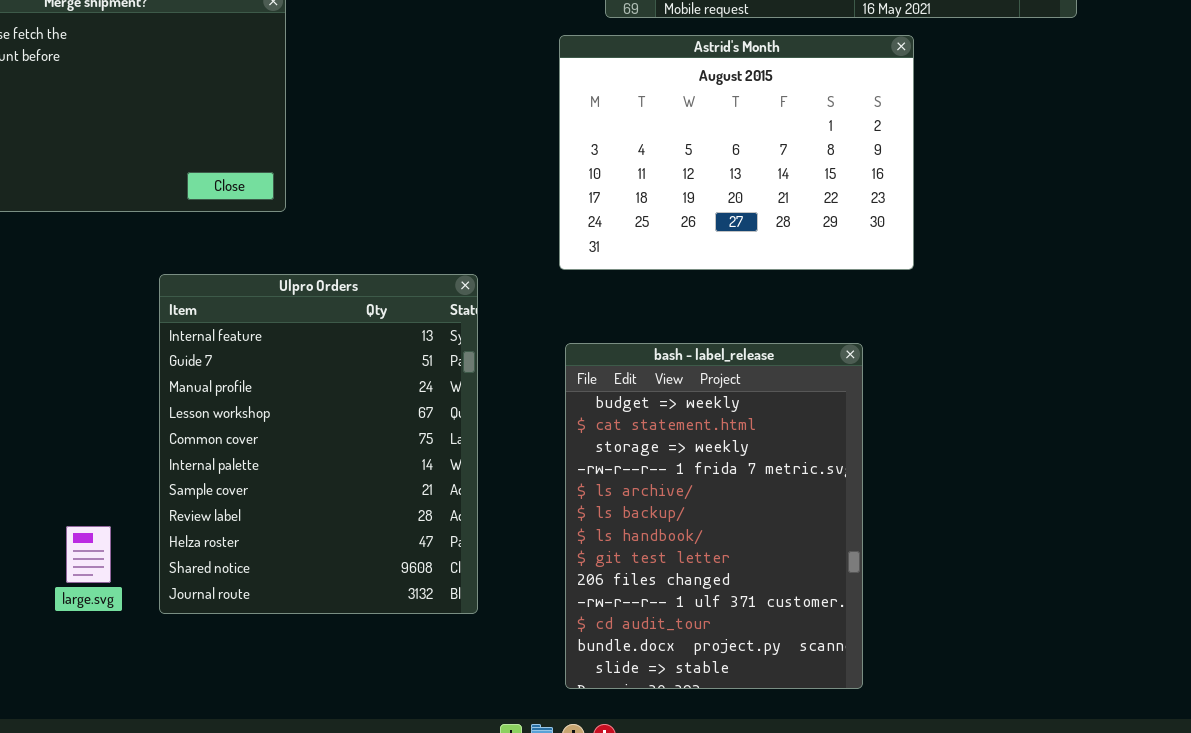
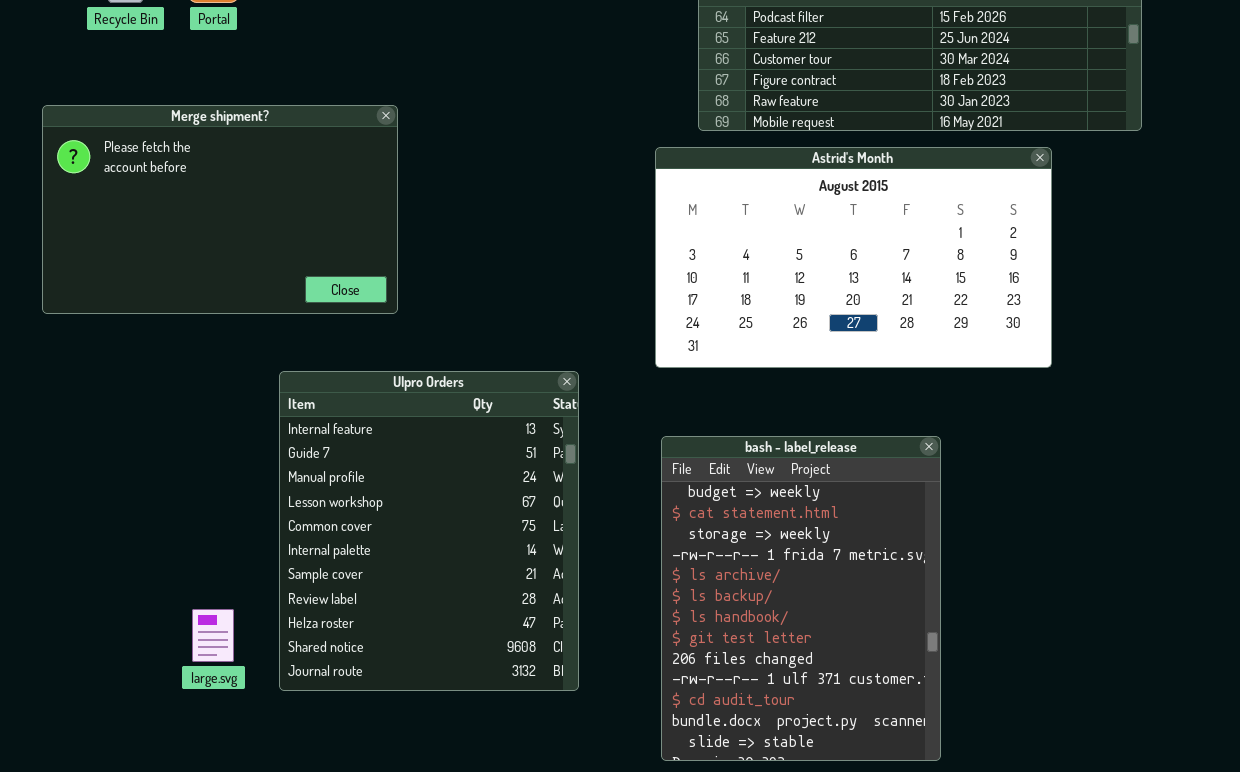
Astrid's Month: [559,35,914,270] -> [655,147,1052,368], resized

